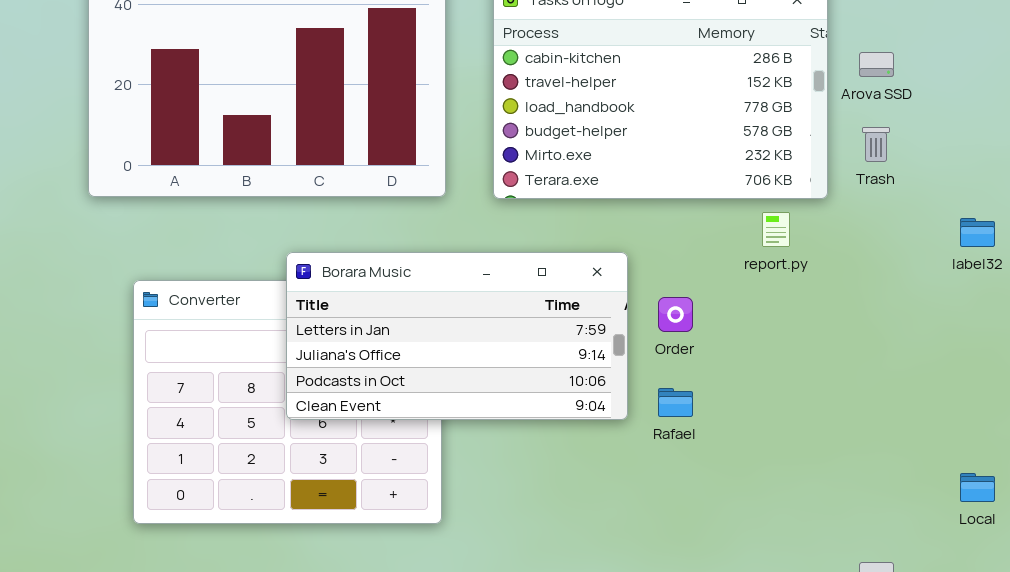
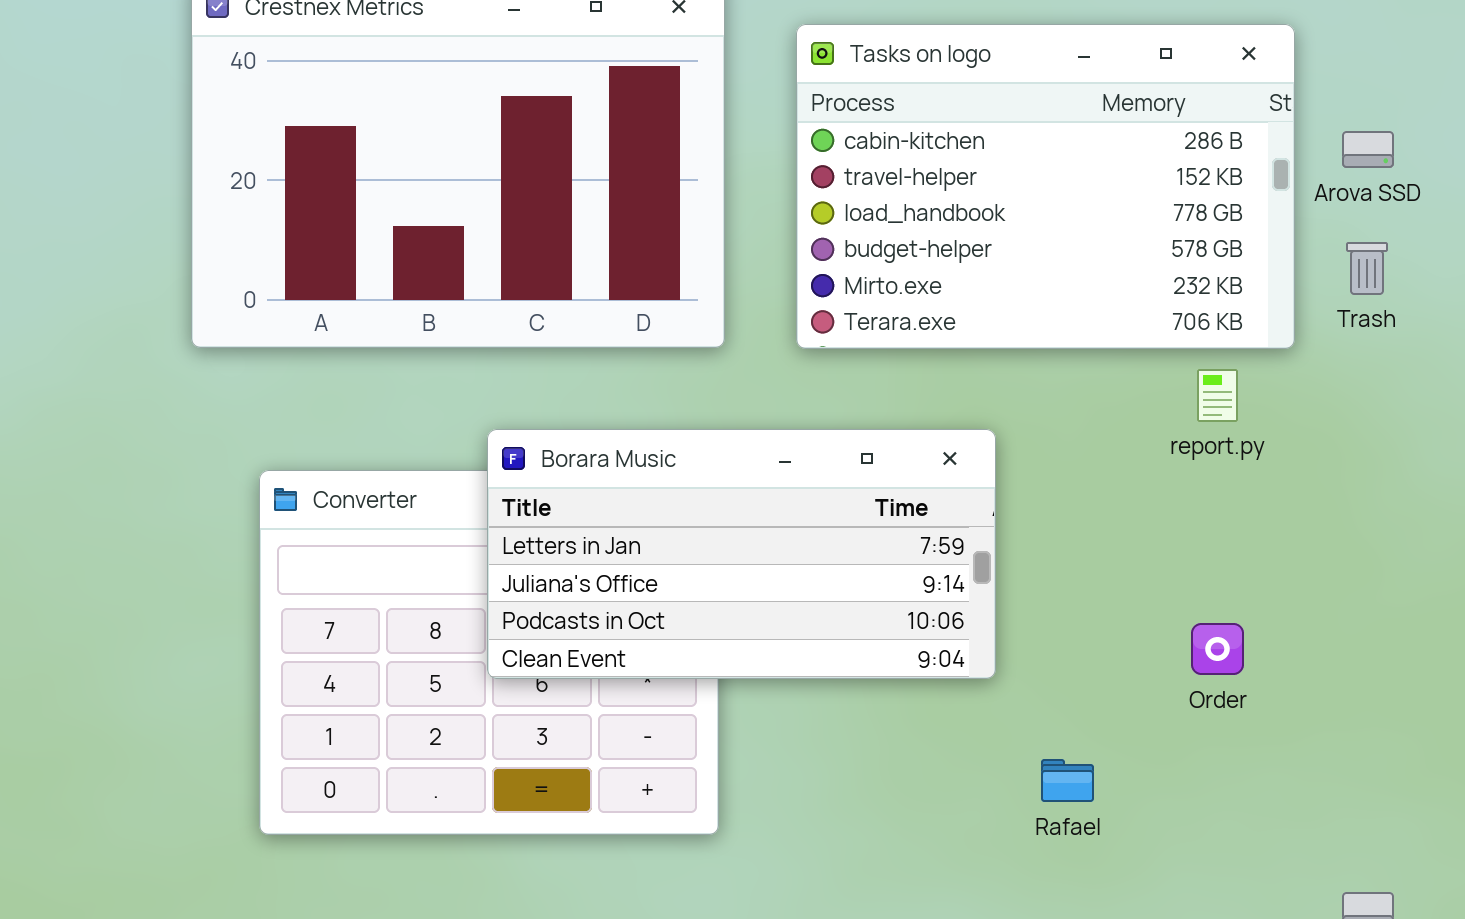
Order: [658,297,693,332] -> [1191,623,1244,675], moved
Rafael: [658,388,693,417] -> [1041,759,1094,802], moved

